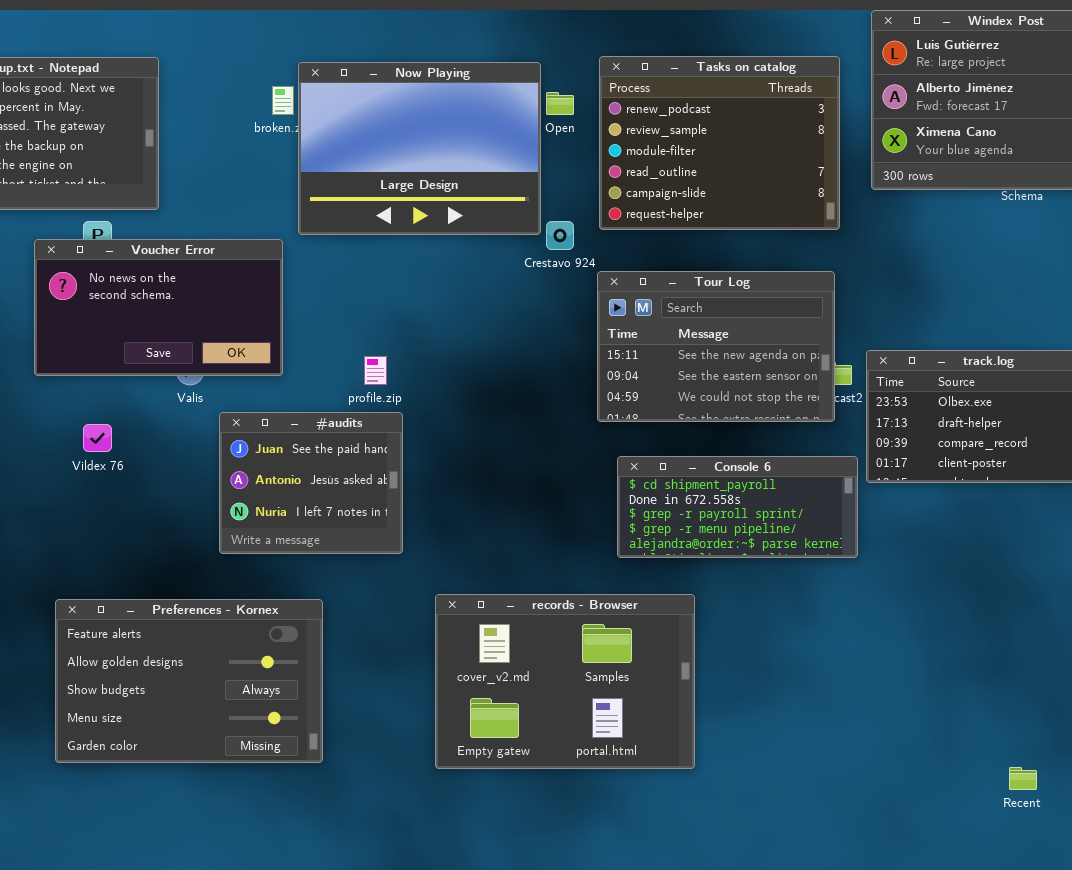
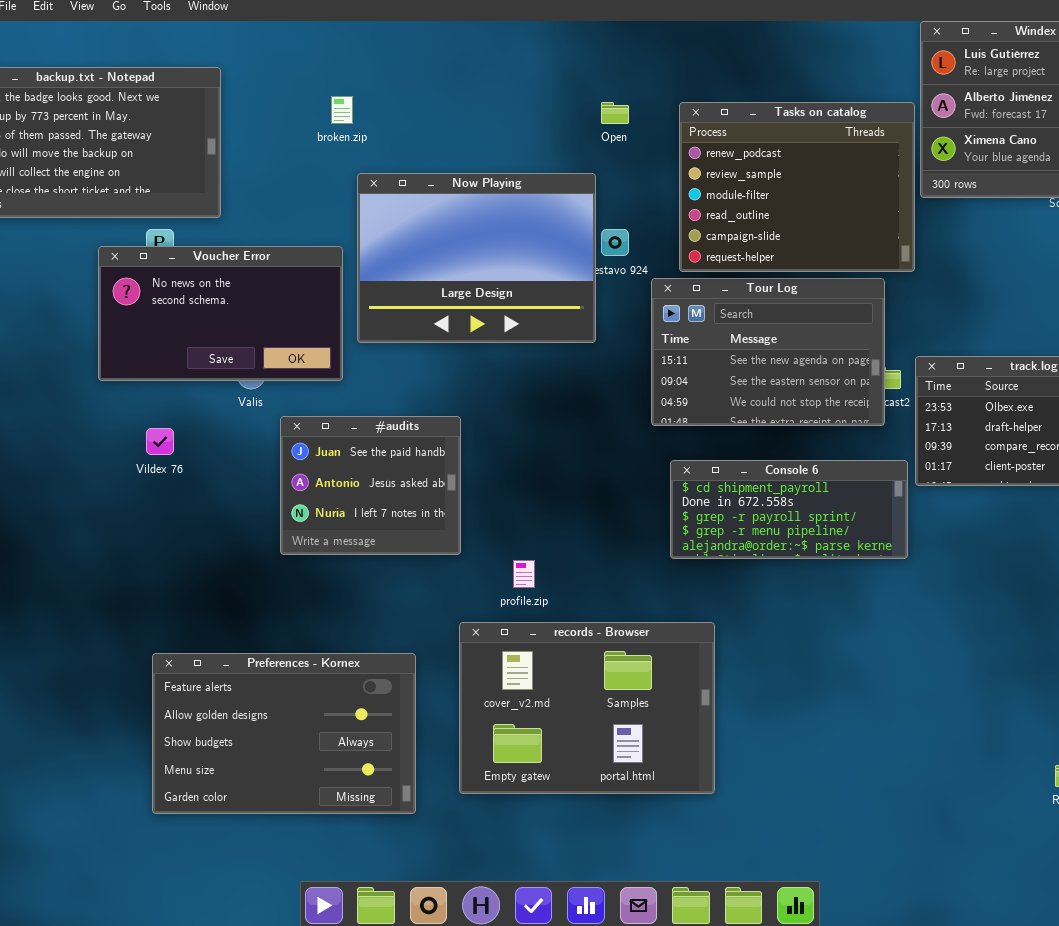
Tasks on catalog: [599,56,840,230] -> [679,102,915,272], moved
Now Playing: [298,62,541,235] -> [357,173,596,343], moved
profile.zip: [364,356,387,385] -> [513,560,535,588], moved
records - Browser: [435,594,695,769] -> [459,622,715,794], moved
Preferences - Kornex: [55,599,323,763] -> [152,653,416,814], moved

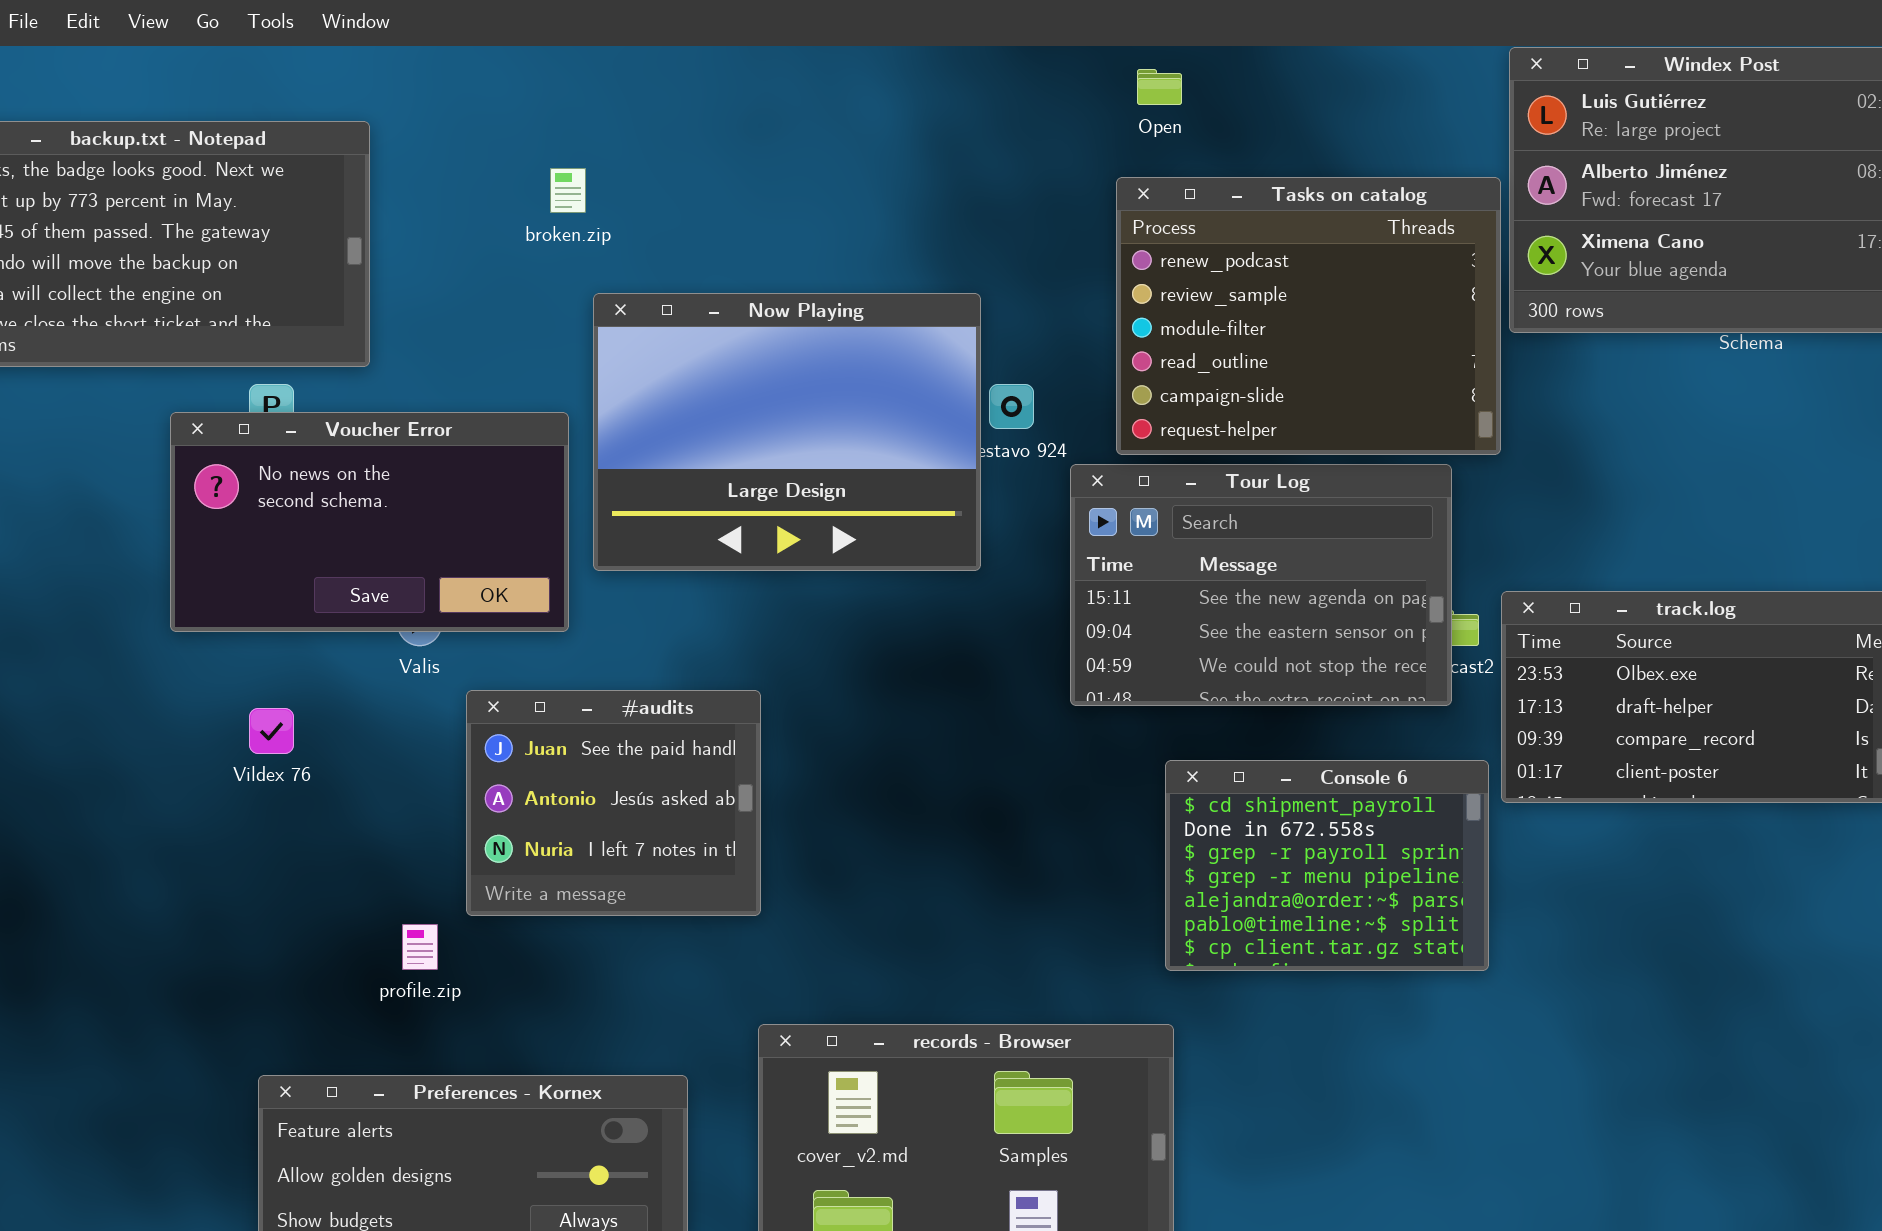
Open: [601,102,629,124] -> [1137,69,1182,105], moved
Console 6: [670,460,908,559] -> [1165,760,1489,971], resized
profile.zip: [513,560,535,588] -> [402,924,438,970], moved

